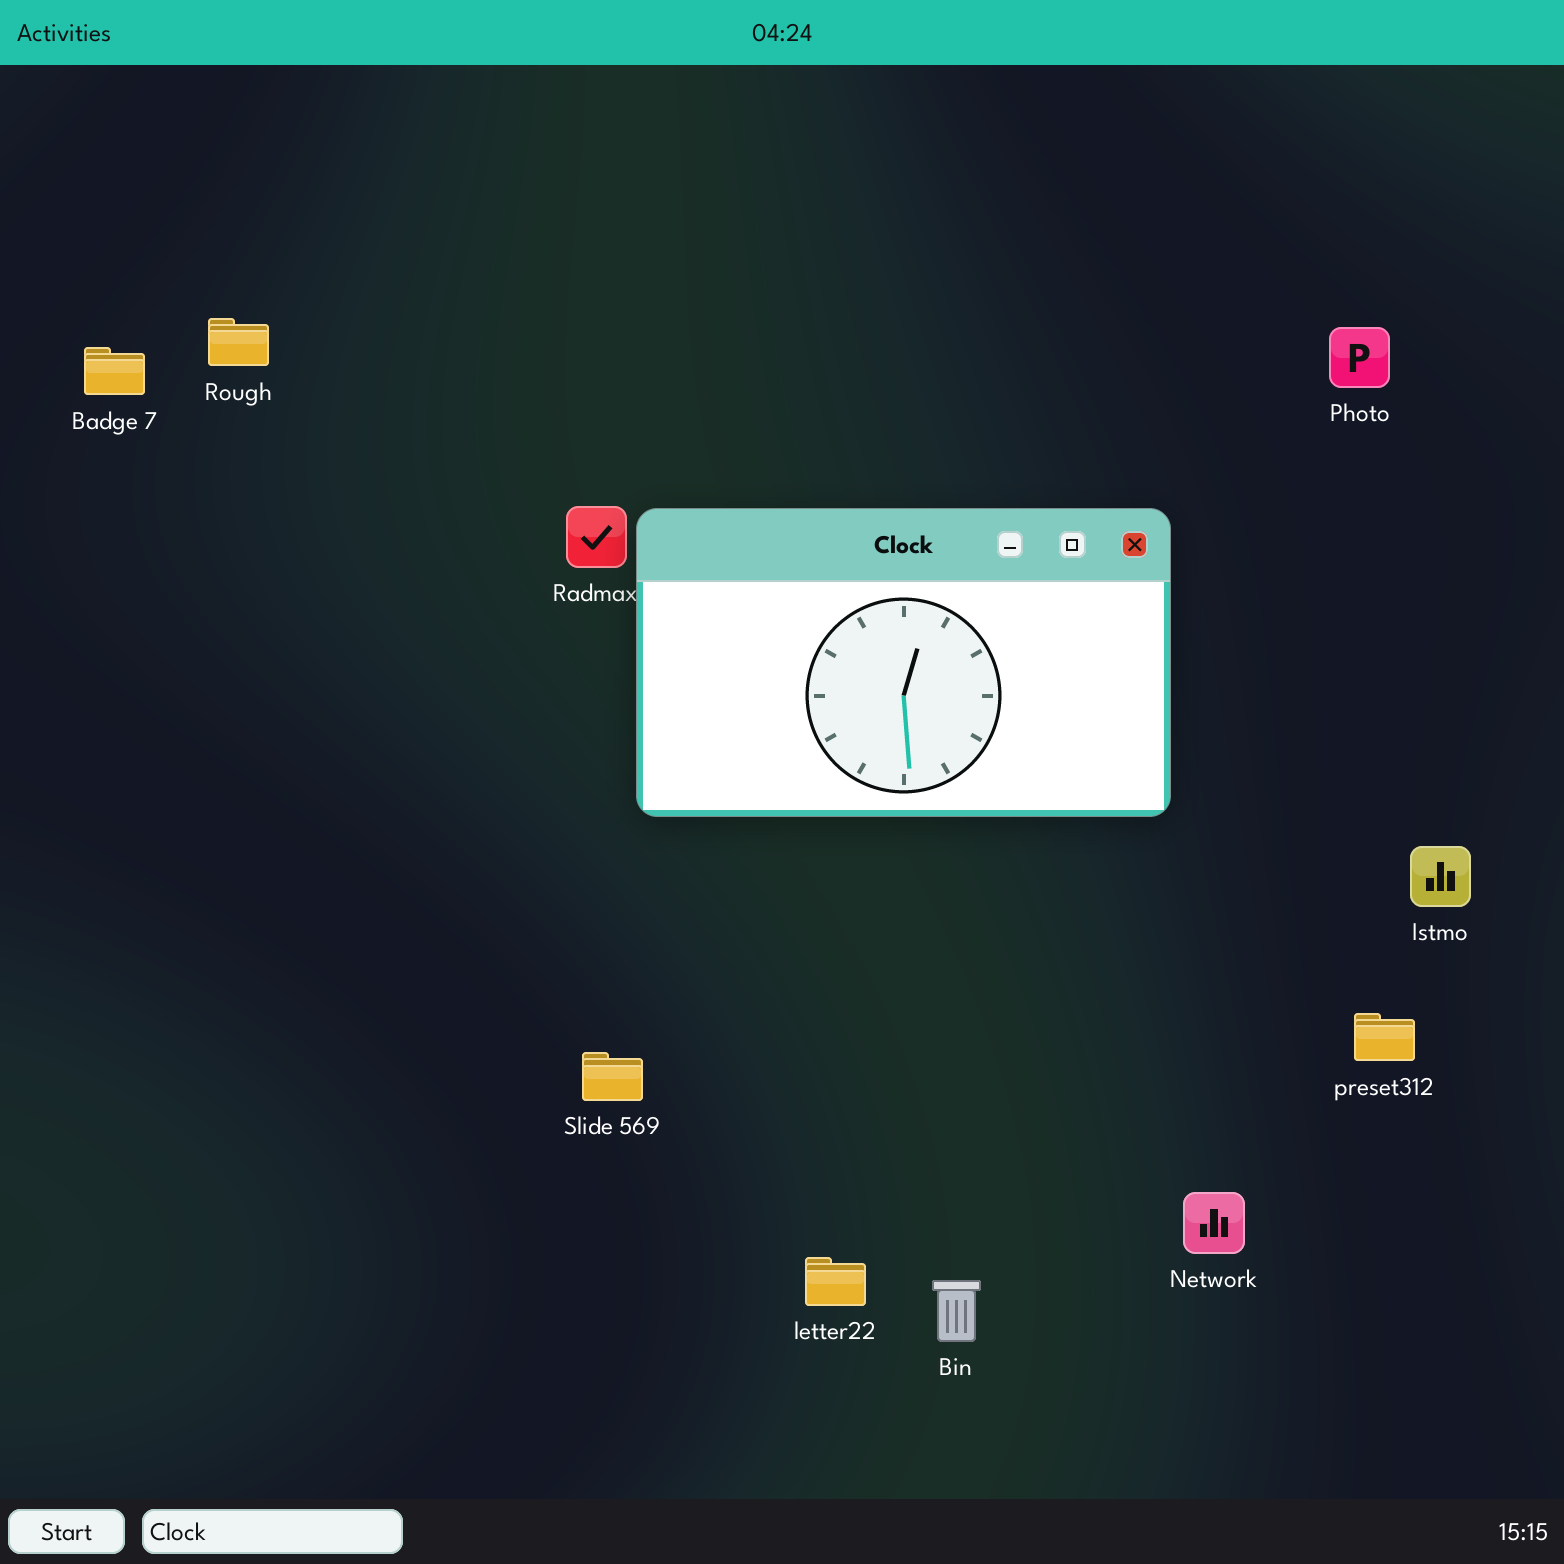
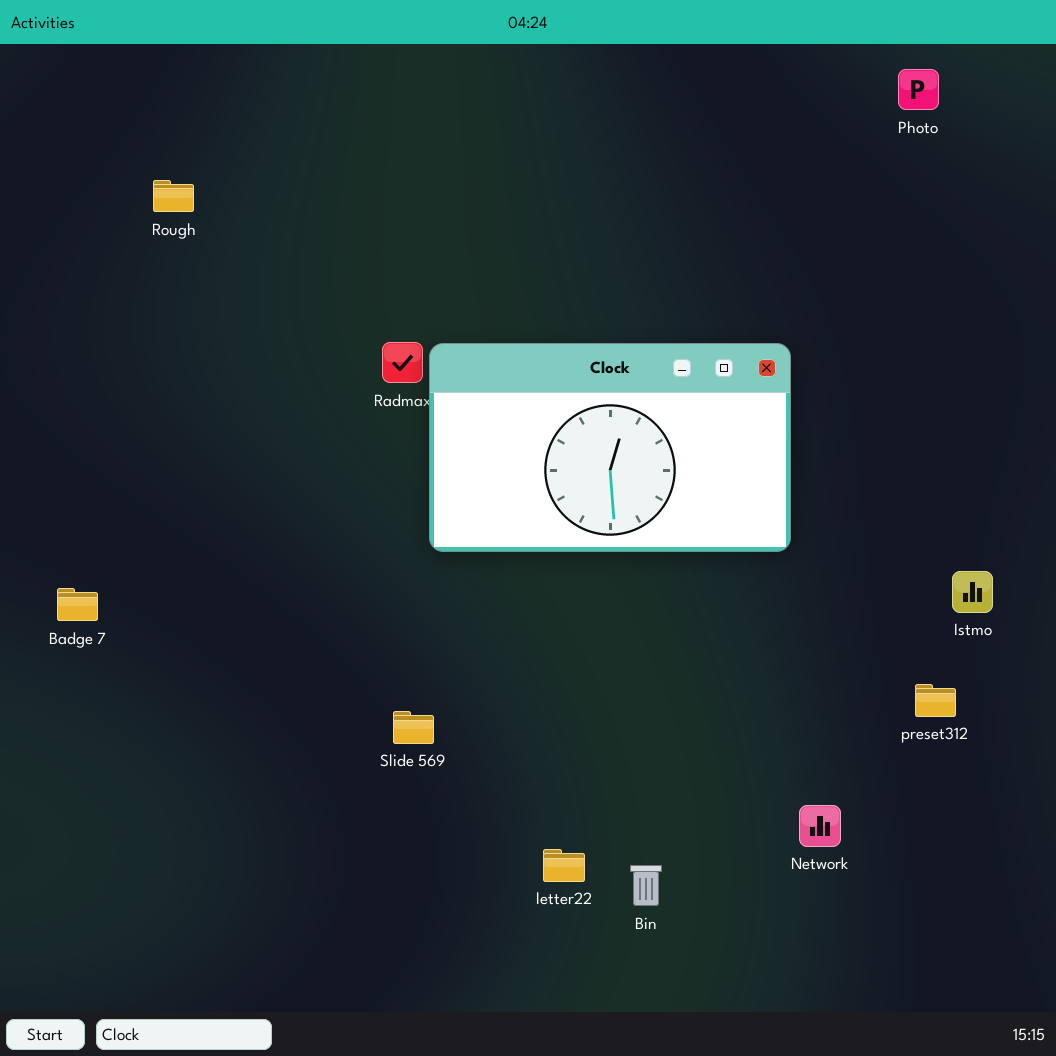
Rough: [208,318,269,366] -> [153,180,194,212], moved
Photo: [1329,327,1390,388] -> [898,69,939,110], moved
Badge 7: [84,347,145,395] -> [57,588,98,621], moved

